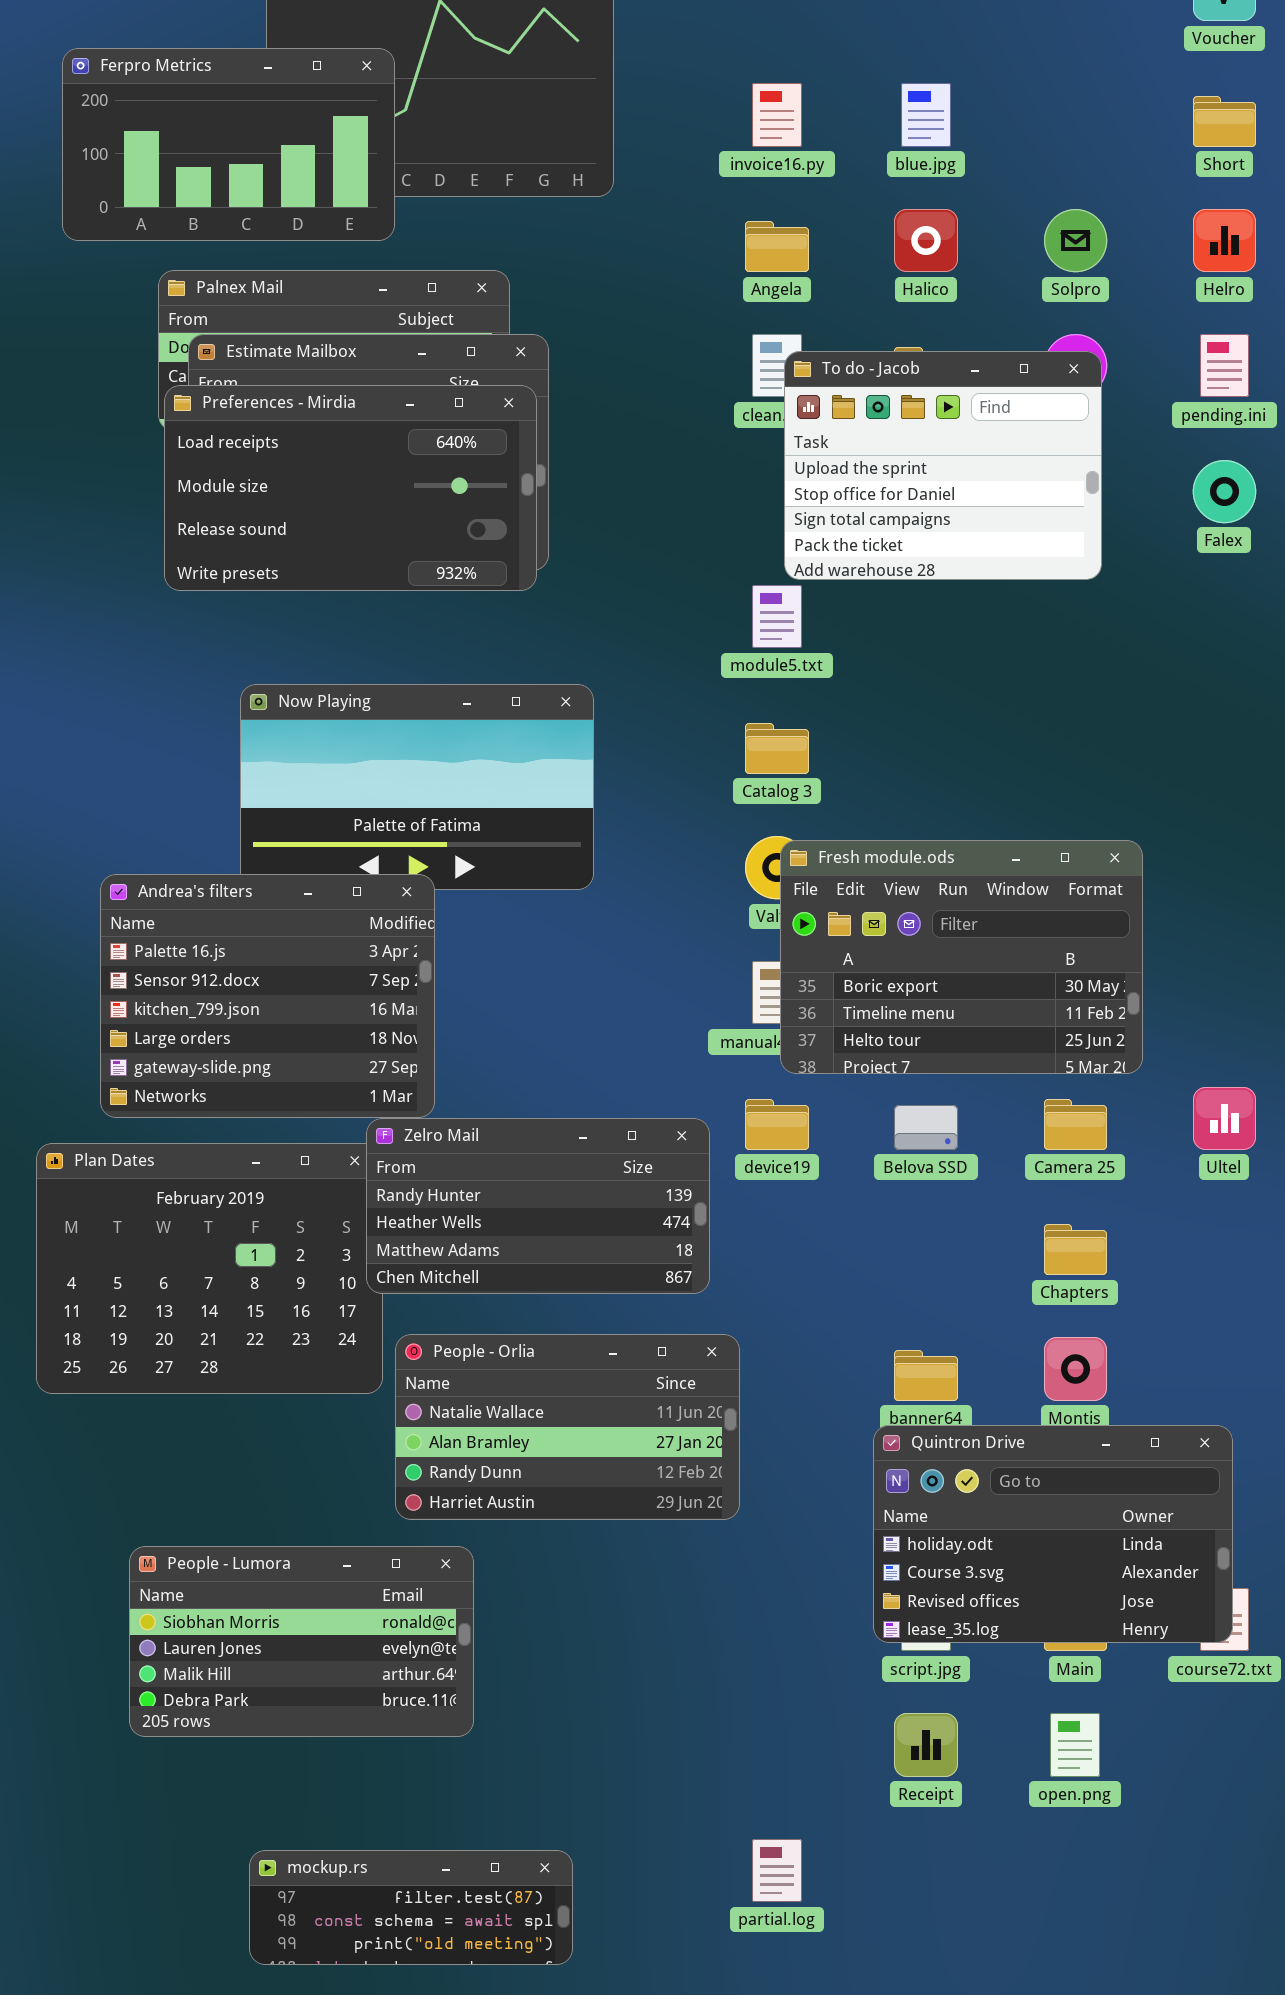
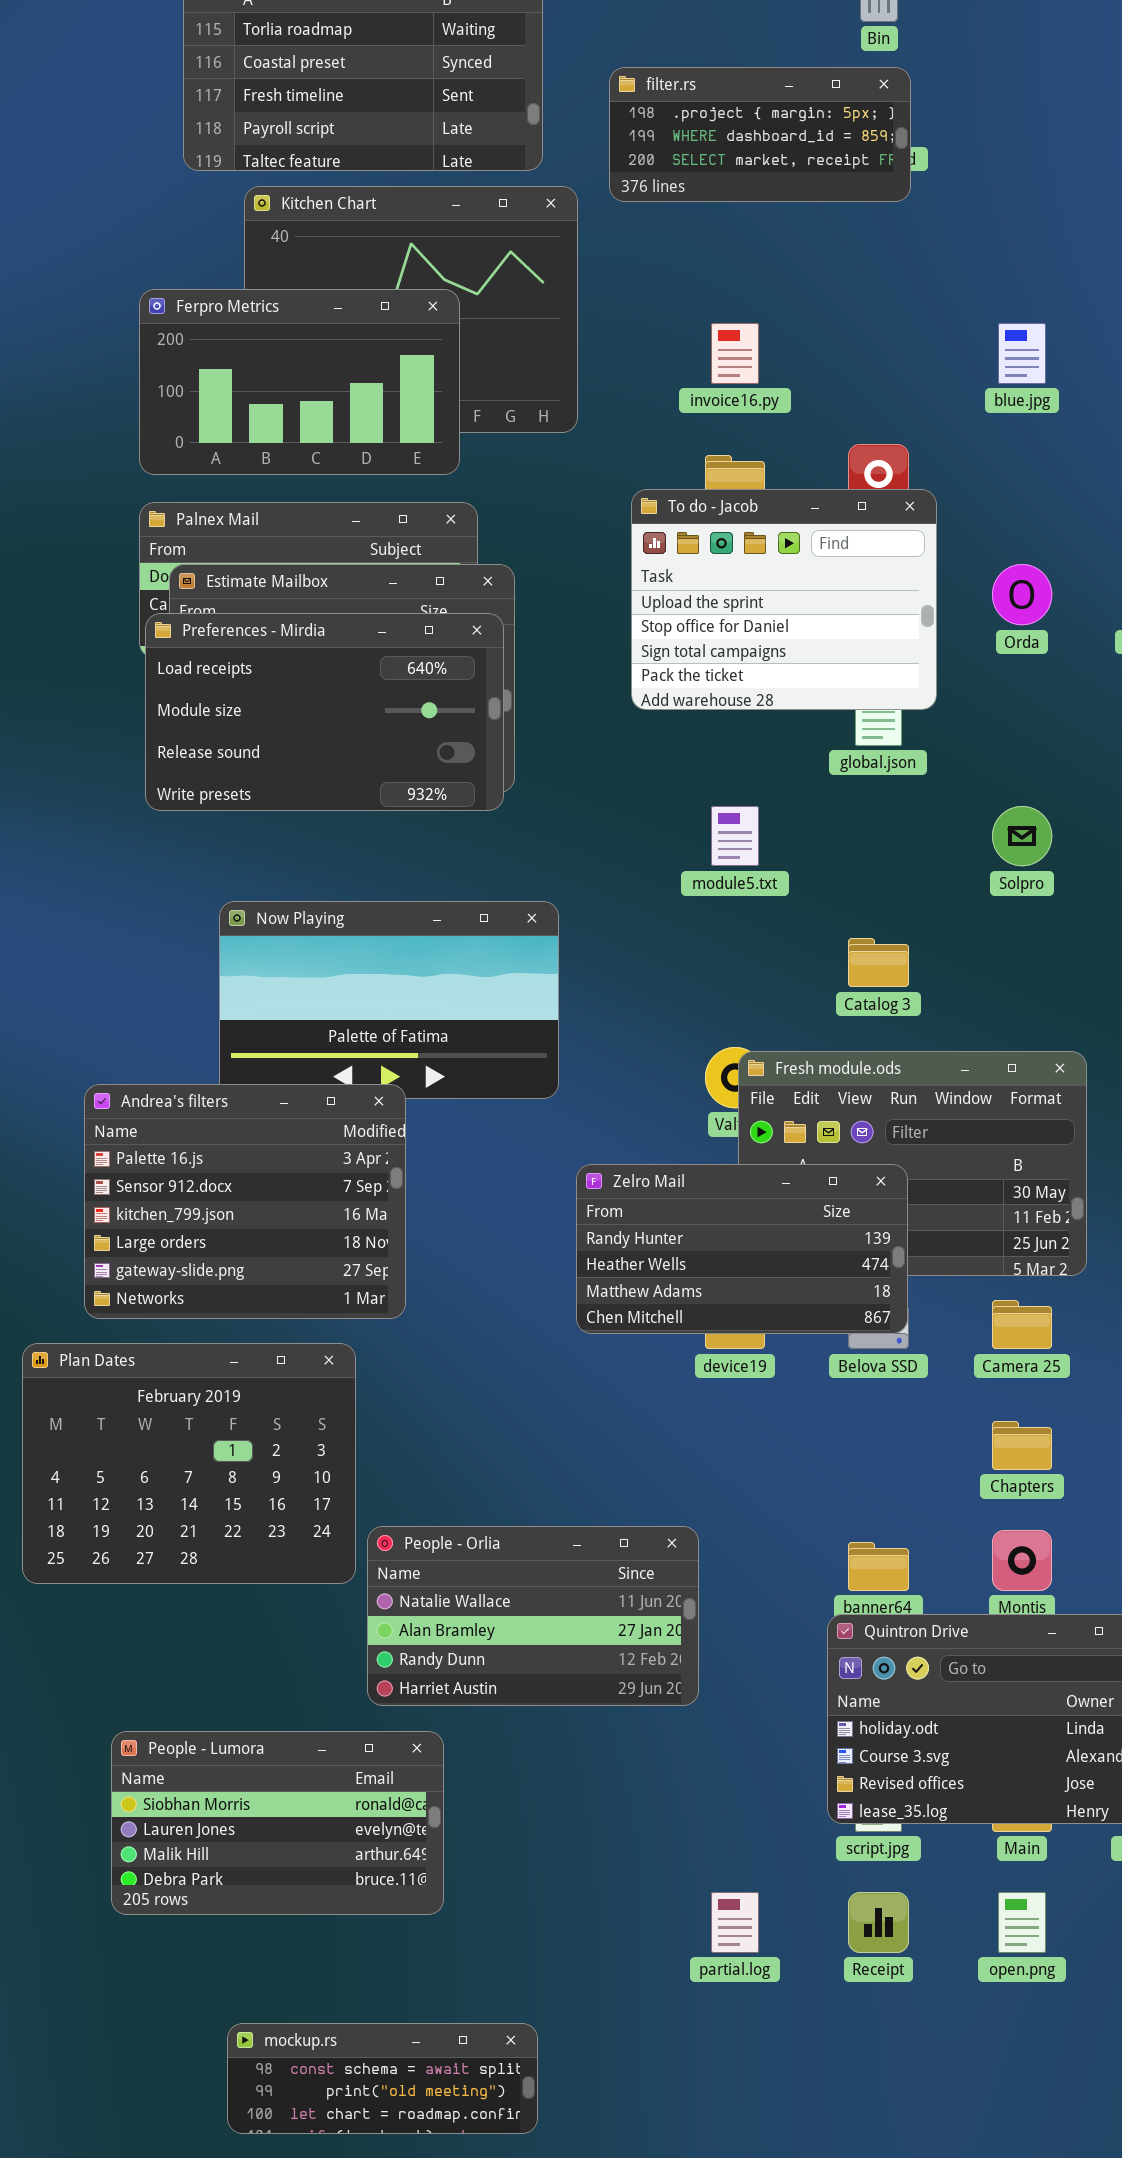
Ferpro Metrics: [62,48,395,241] -> [139,289,460,475], moved
blue.jpg: [901,83,951,147] -> [998,323,1046,384], moved
Solpro: [1044,209,1107,272] -> [992,806,1052,866], moved
To do - Jacob: [784,351,1102,580] -> [631,489,937,710], moved
Catalog 3: [745,723,809,774] -> [848,938,909,987], moved
Zelro Mail: [366,1118,710,1294] -> [576,1164,908,1334], moved
partial.log: [752,1839,802,1902] -> [711,1892,759,1953], moved
mockup.rs: [249,1850,573,1965] -> [227,2023,538,2134], scrolled down 1 row

